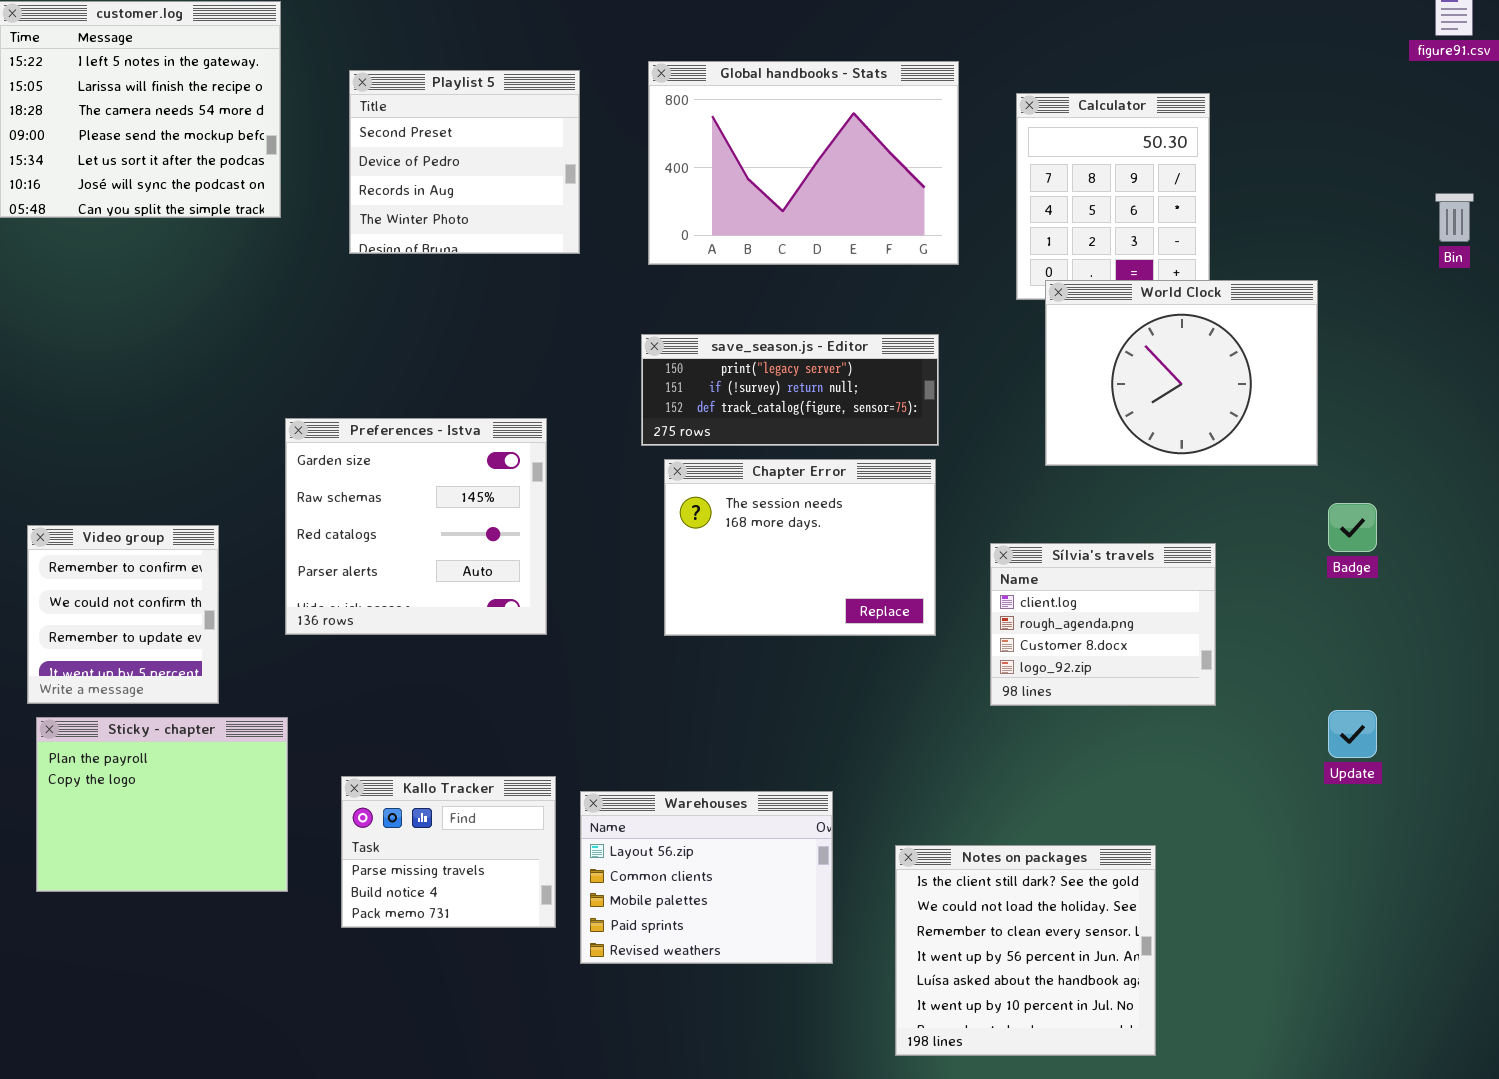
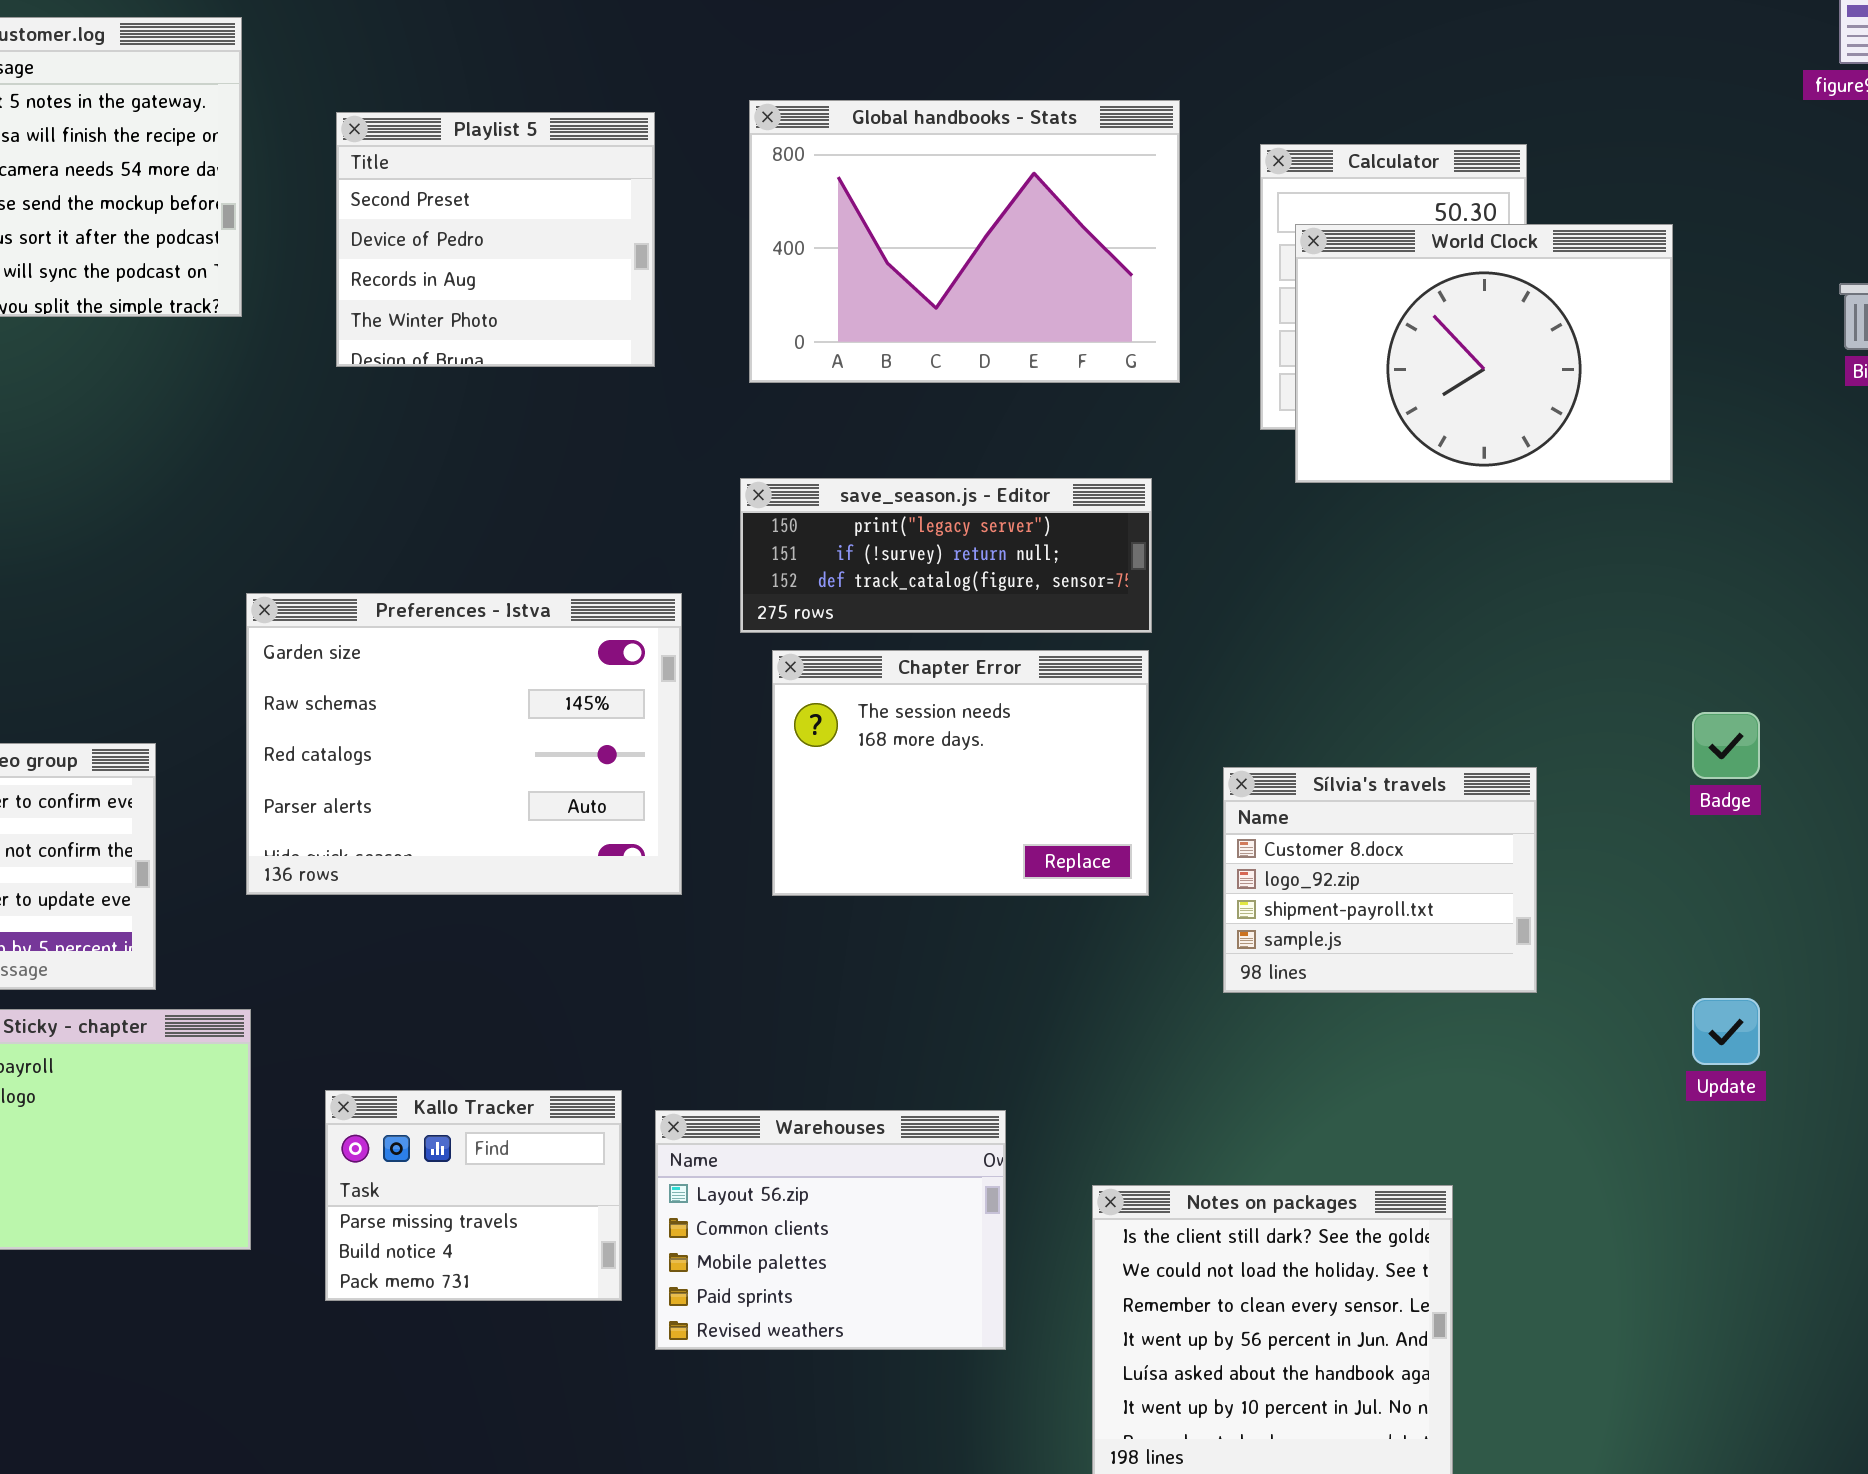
World Clock: [1045,280,1318,466] -> [1295,224,1673,483], moved
Preferences - Istva: [285,418,547,635] -> [246,593,682,895], resized
Sílvia's travels: [990,543,1216,706] -> [1223,767,1537,993], scrolled down 2 rows

